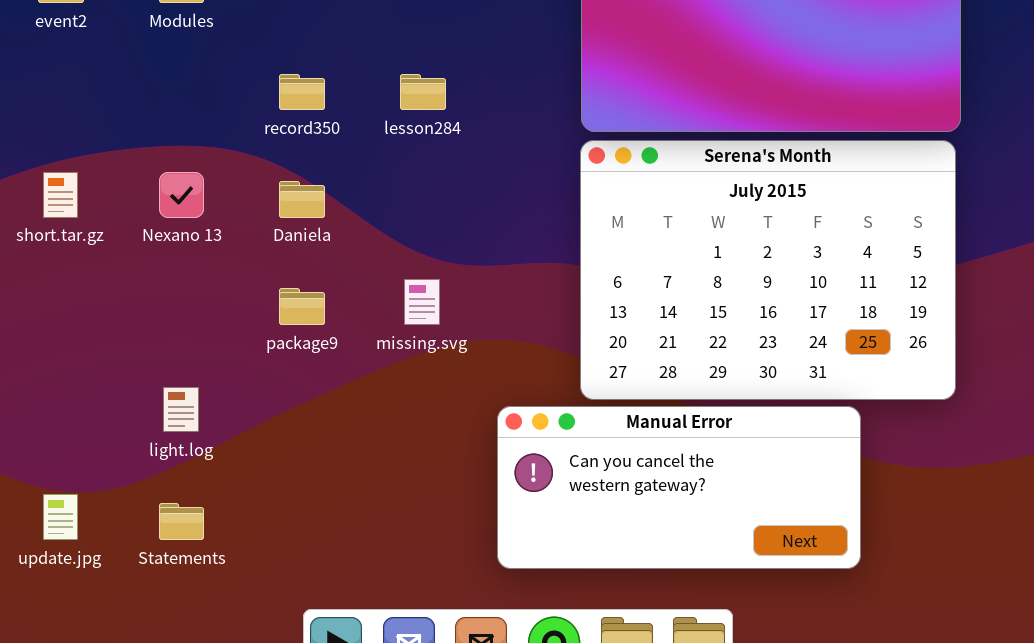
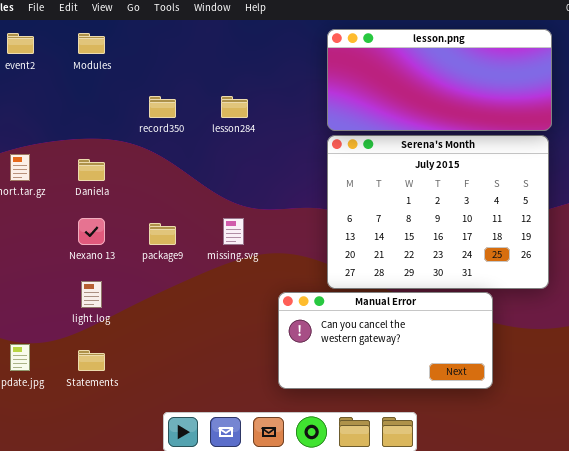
Nexano 13: [159,172,204,218] -> [78,218,105,245], moved
Daniela: [279,181,325,218] -> [78,159,105,181], moved

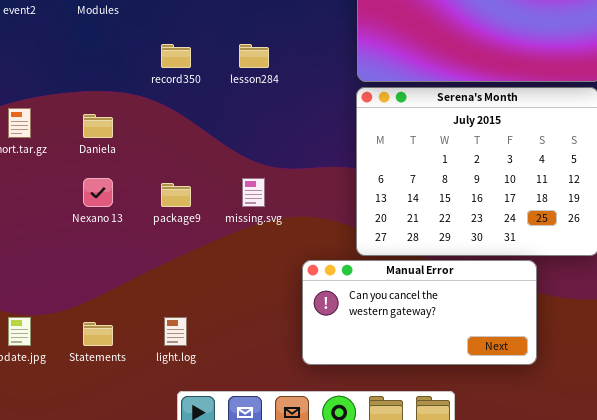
light.log: [81,281,102,308] -> [164,317,187,346], moved

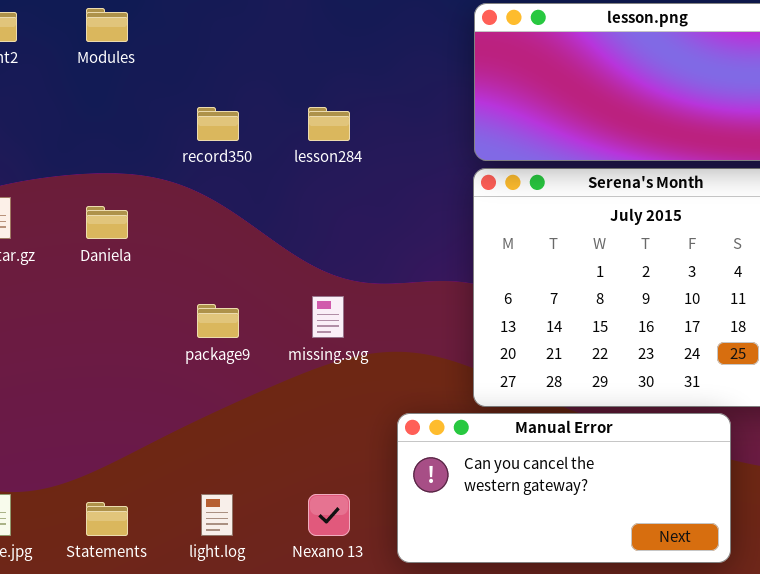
Nexano 13: [83,178,113,207] -> [308,494,350,536], moved

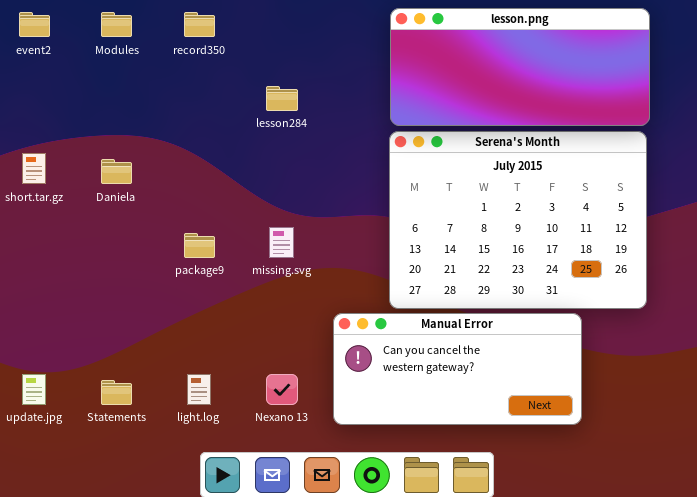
record350: [197,107,239,141] -> [184,12,215,37], moved

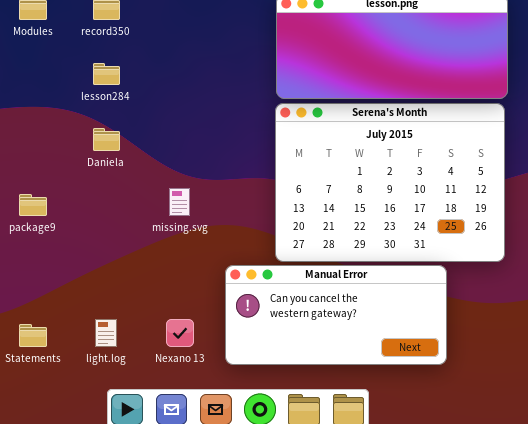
lesson284: [266,86,298,111] -> [93,63,120,85], moved
Daniela: [101,159,132,184] -> [93,128,120,151], moved
package9: [184,233,215,258] -> [19,194,47,216], moved

